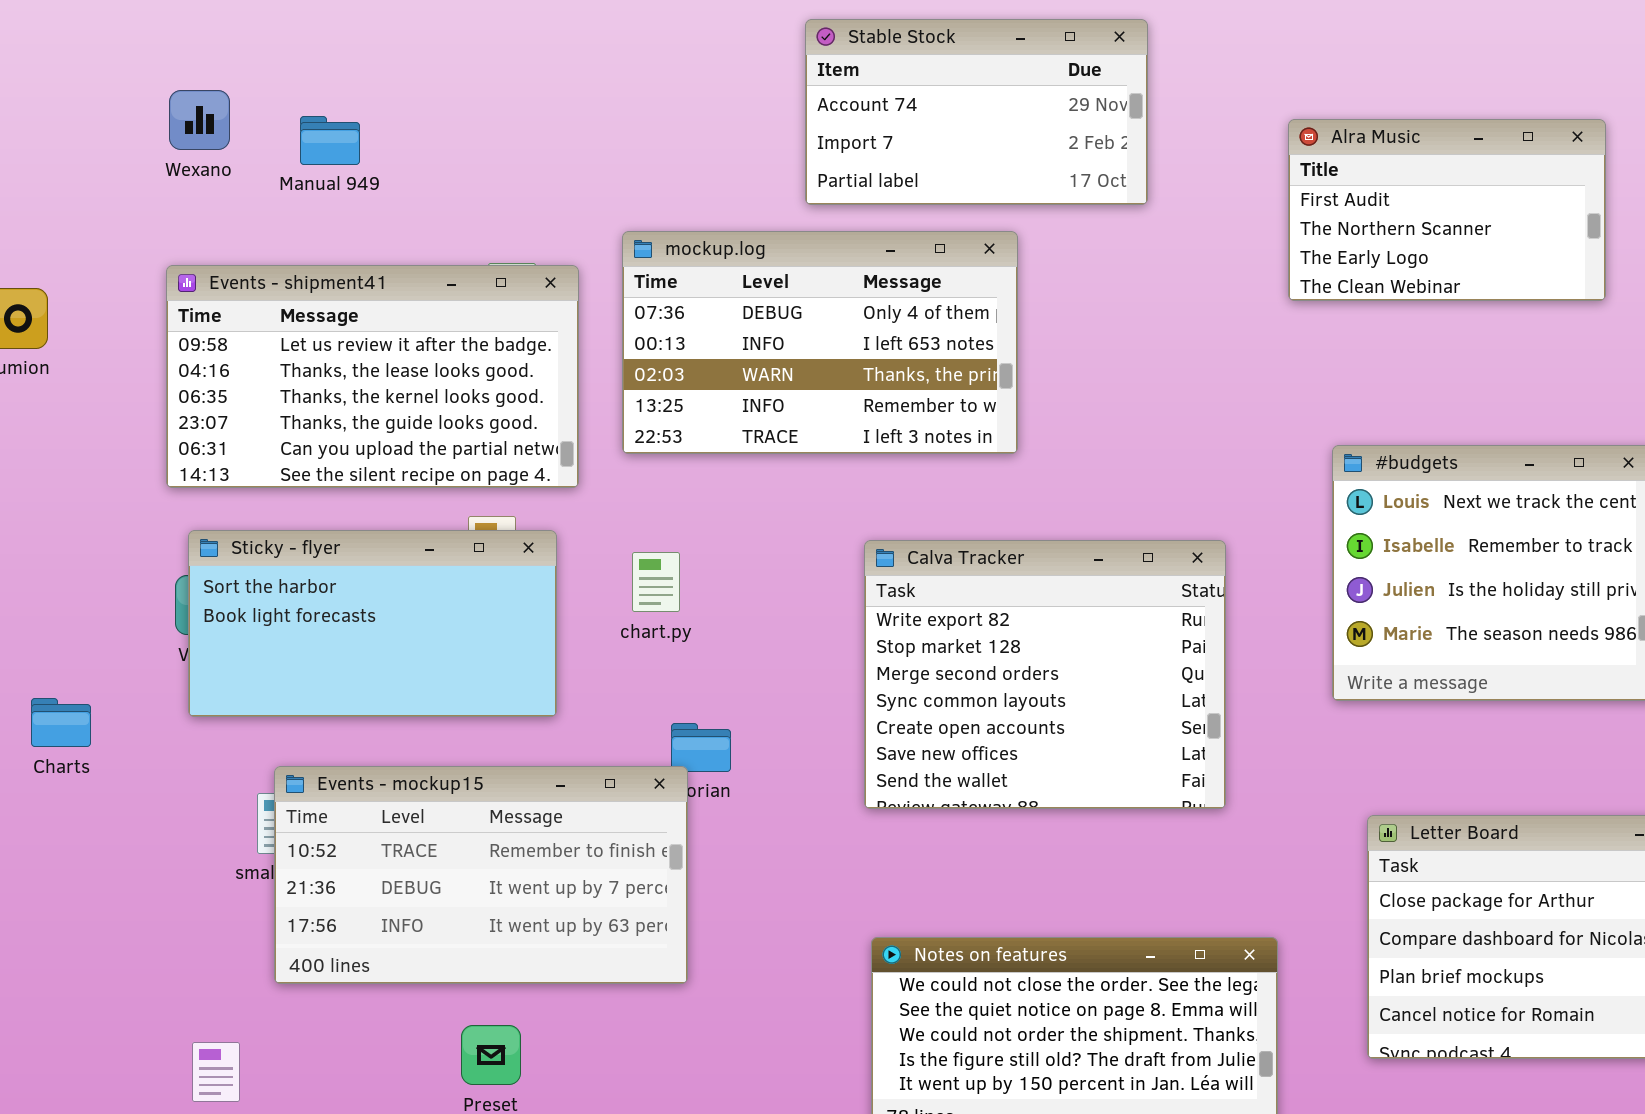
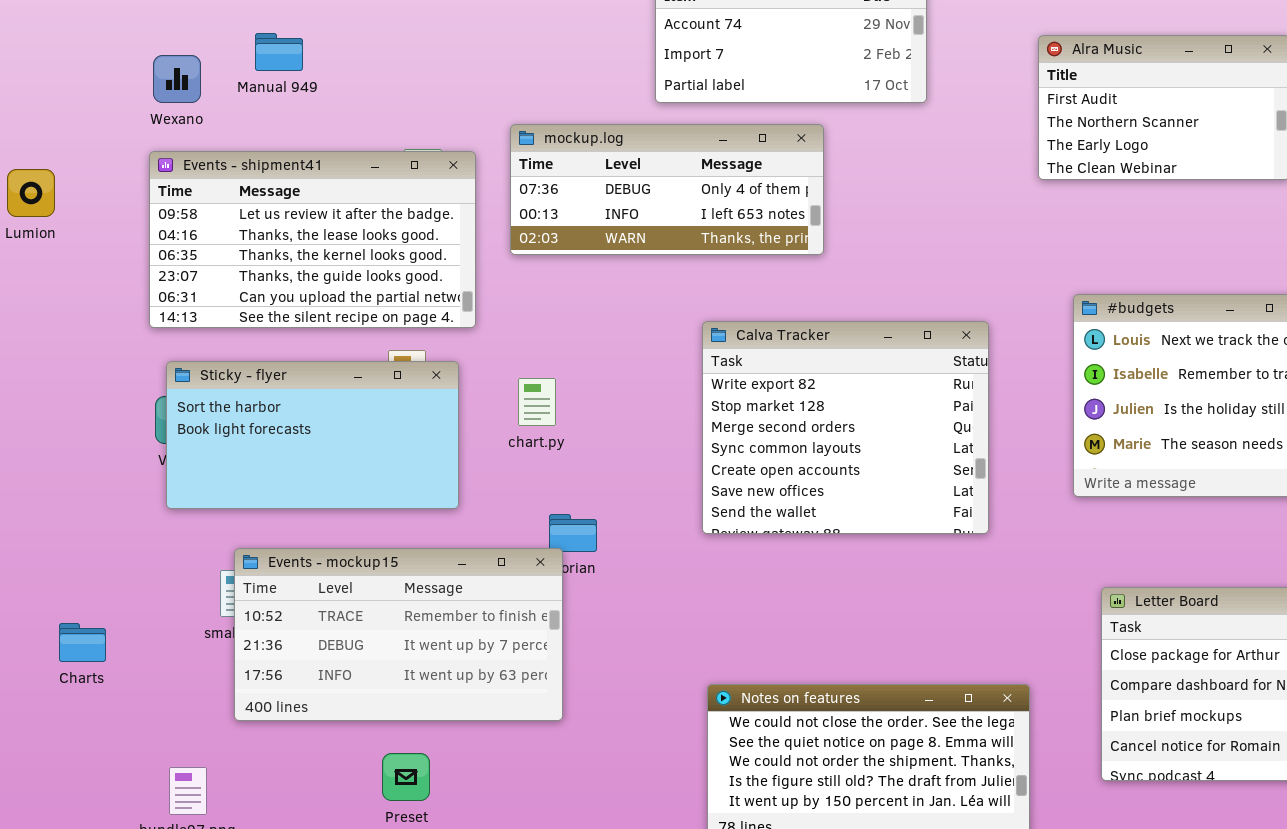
Wexano: [169,90,230,150] -> [153,55,201,103], moved
mockup.log: [622,231,1018,454] -> [510,124,824,255], resized
Calva Tracker: [864,540,1226,809] -> [702,321,989,534], moved
Charts: [31,698,91,747] -> [59,623,106,662], moved

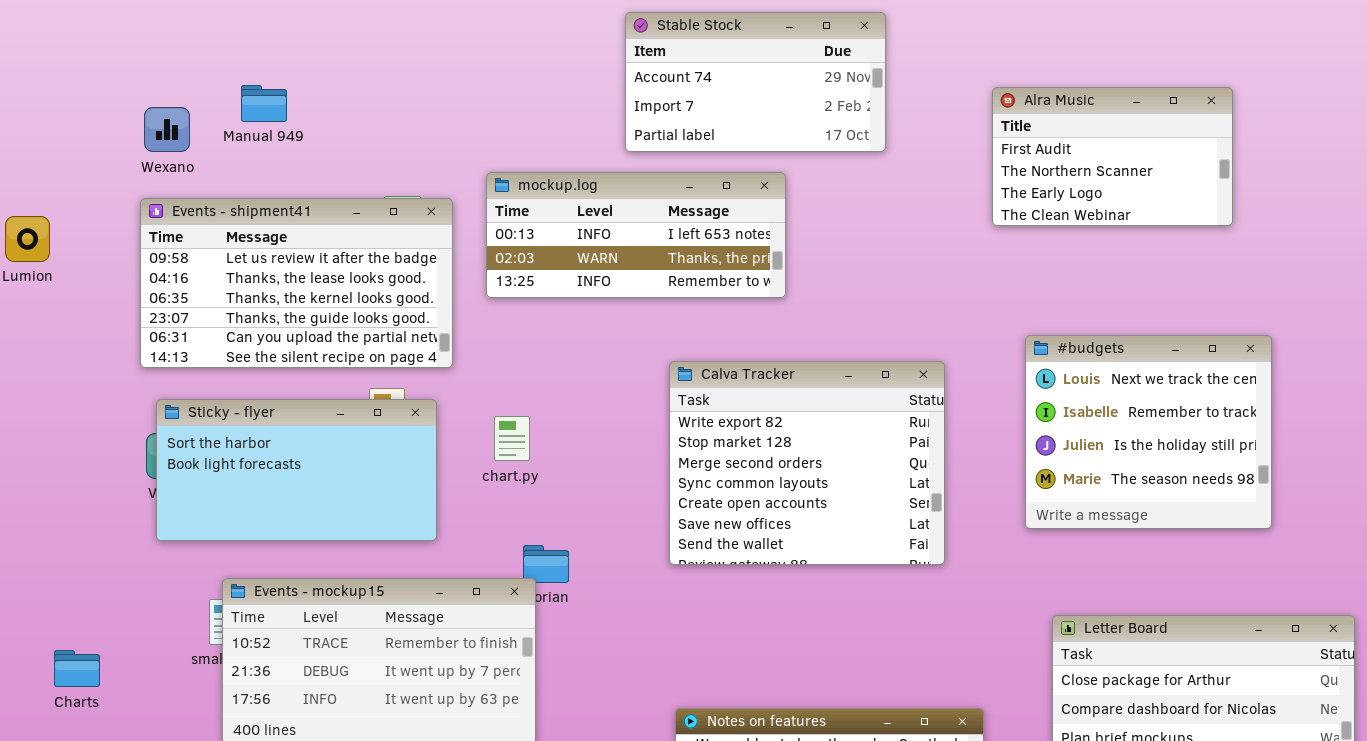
mockup.log: [510,124,824,255] -> [486,172,786,298], scrolled down 1 row

